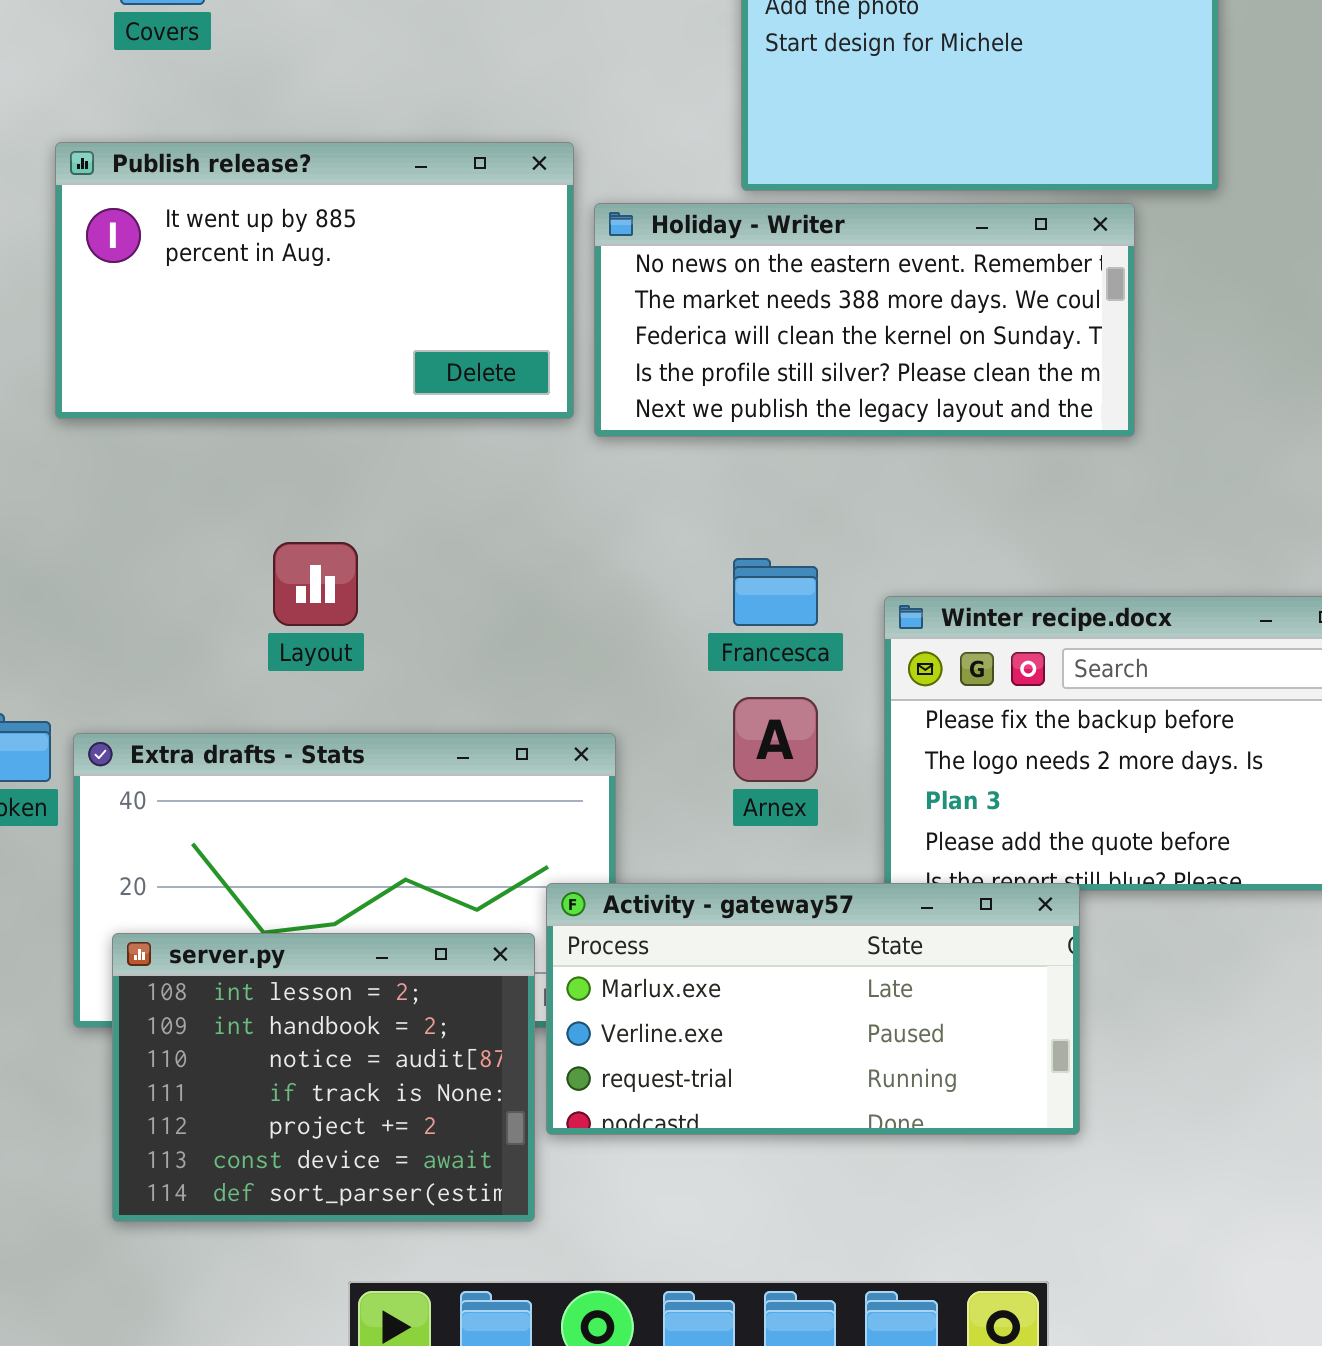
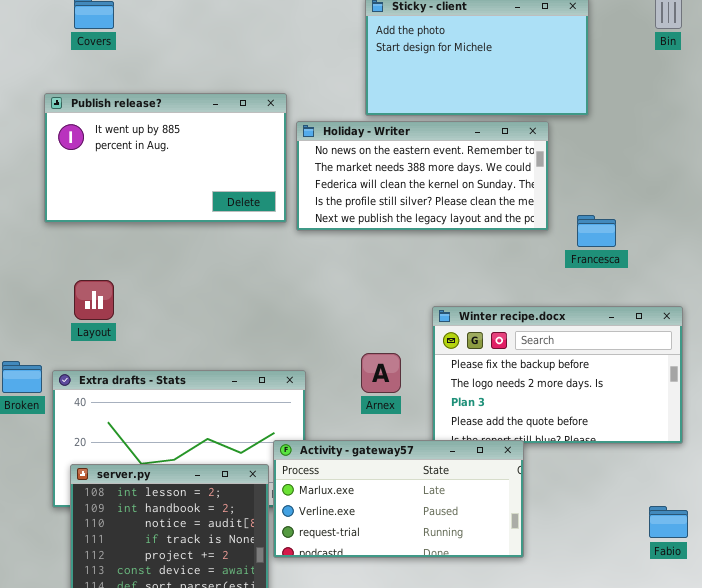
Layout: [273,542,358,626] -> [74,280,114,320], moved
Francesca: [733,558,818,626] -> [577,215,616,247], moved

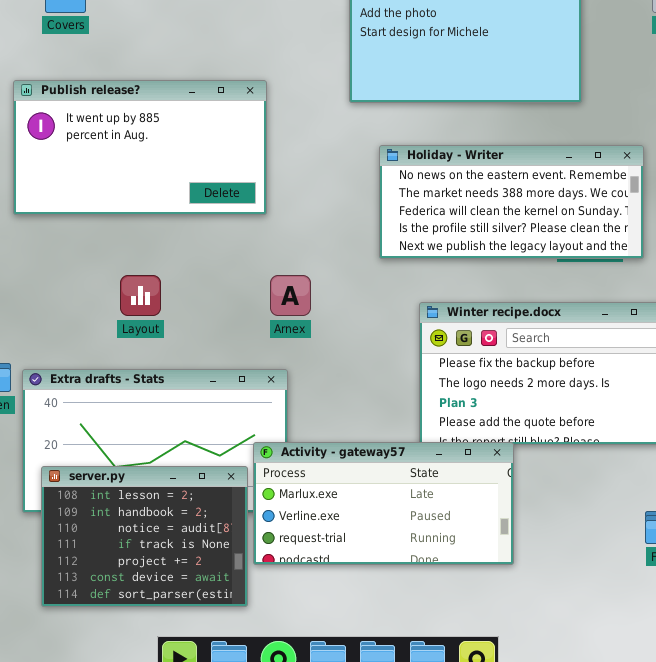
Holiday - Writer: [296,121,549,231] -> [379,145,644,259], moved
Layout: [74,280,114,320] -> [120,275,161,316], moved
Arnex: [361,353,401,393] -> [270,275,311,316], moved

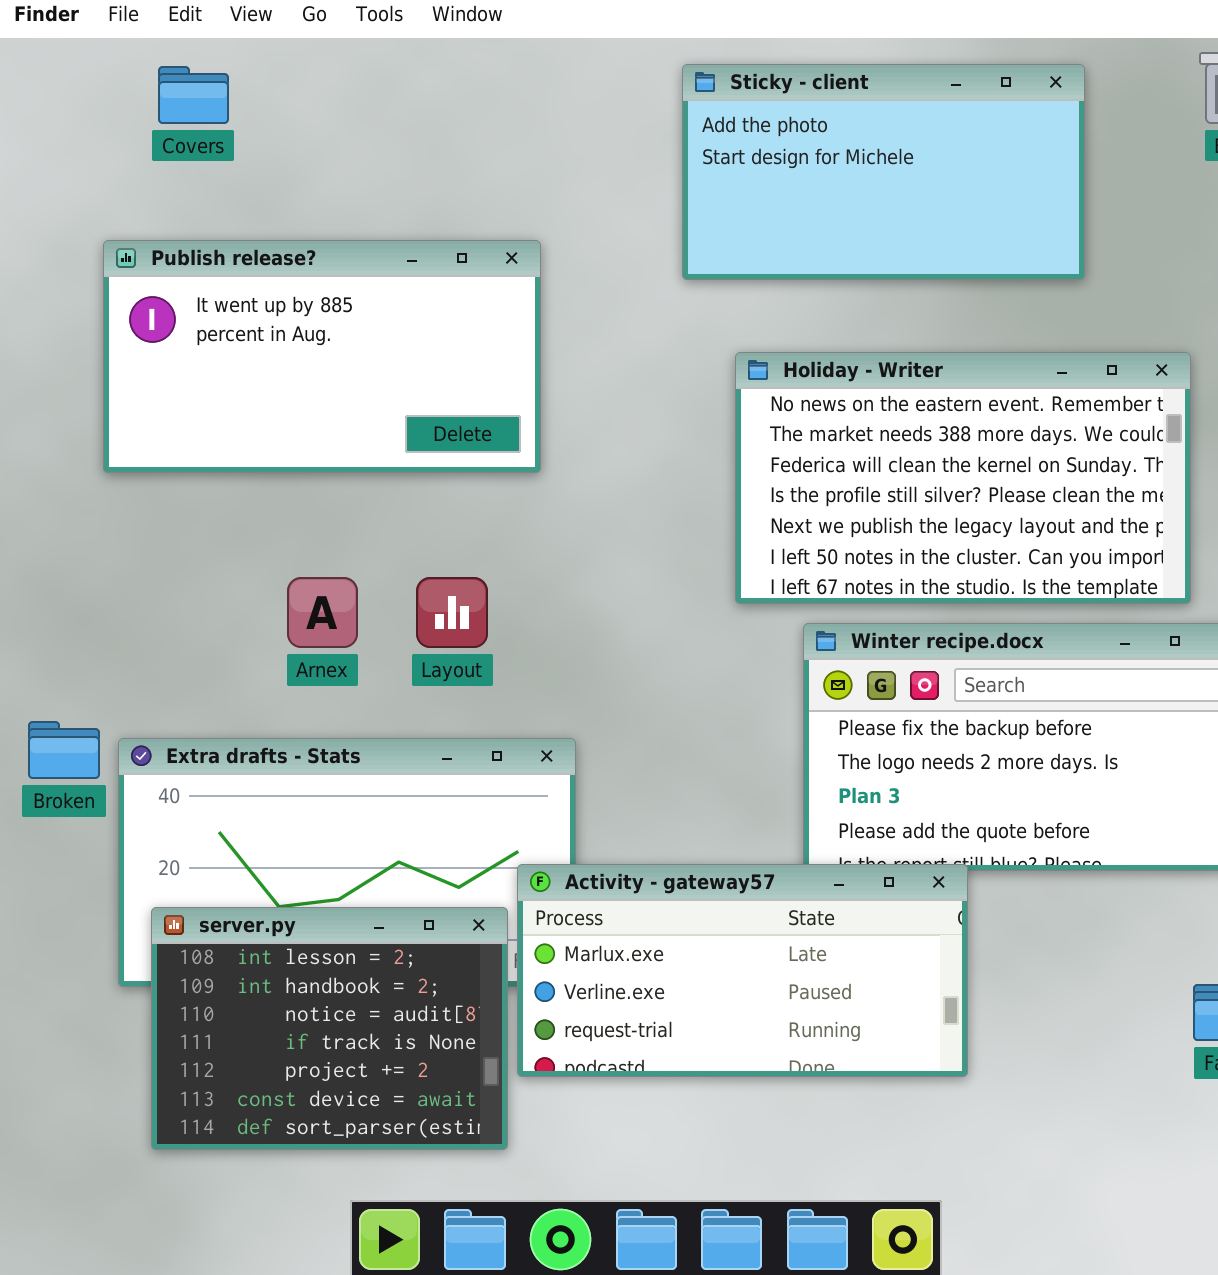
Holiday - Writer: [379,145,644,259] -> [735,352,1191,604], resized
Layout: [120,275,161,316] -> [416,577,488,648], moved
Arnex: [270,275,311,316] -> [287,577,358,648], moved

